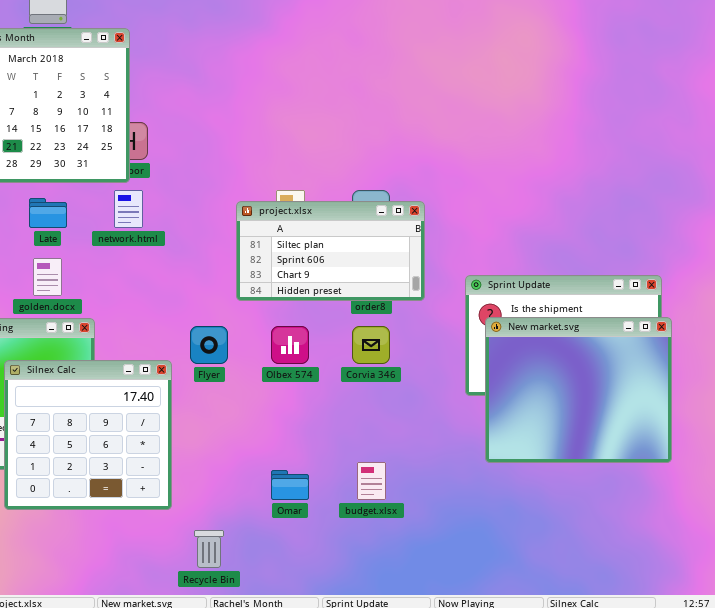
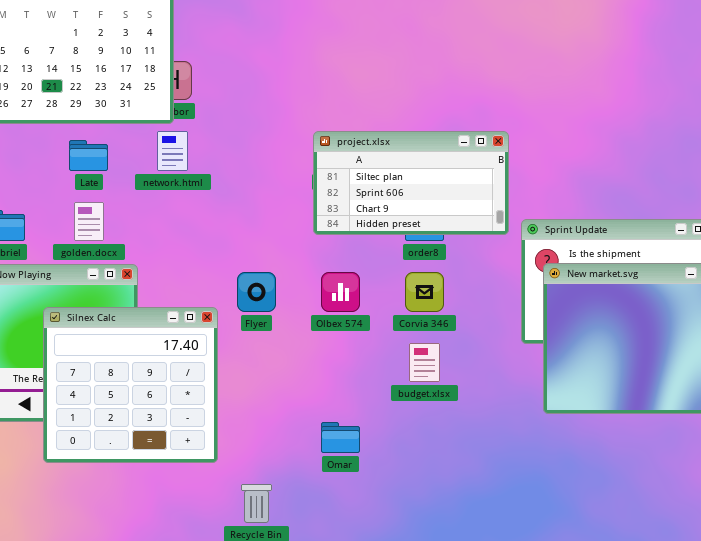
project.xlsx: [236,201,425,301] -> [313,131,509,235], moved
budget.xlsx: [357,462,386,500] -> [409,343,440,382], moved

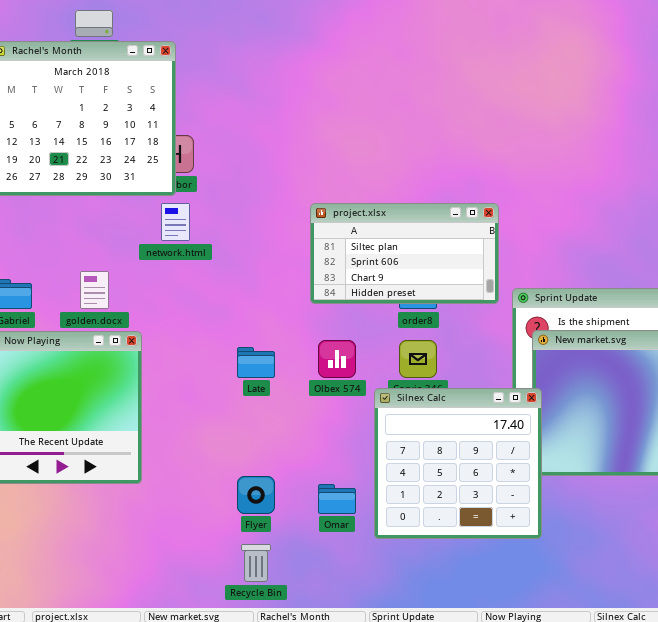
Late: [69,140,108,171] -> [237,347,275,378], moved
Flyer: [237,272,276,312] -> [237,476,275,514], moved
Silnex Calc: [43,307,218,463] -> [374,388,542,539], moved

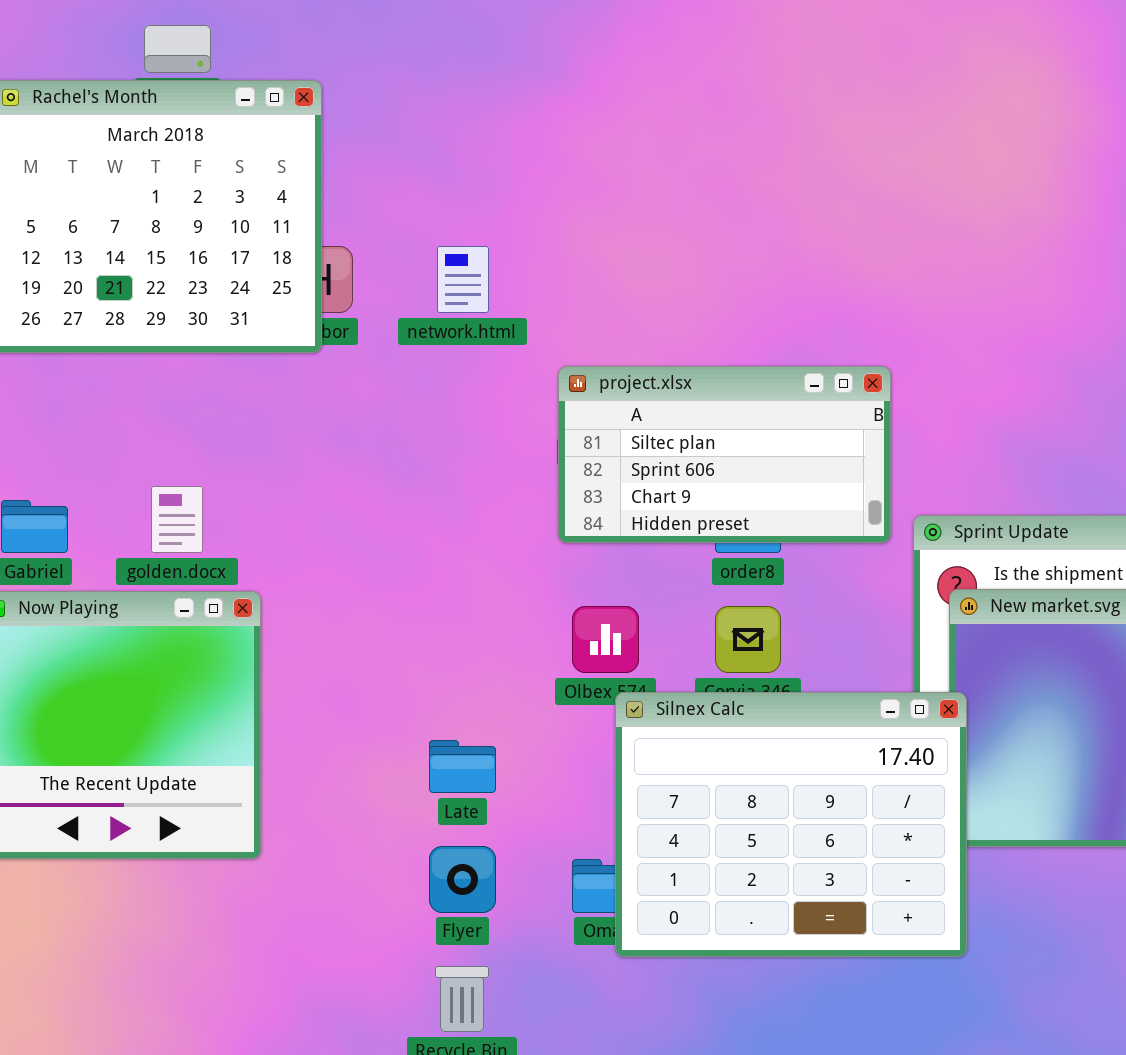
network.html: [161,203,190,241] -> [437,246,489,313], moved
Late: [237,347,275,378] -> [429,740,496,793], moved
Silnex Calc: [374,388,542,539] -> [615,692,967,957], resized

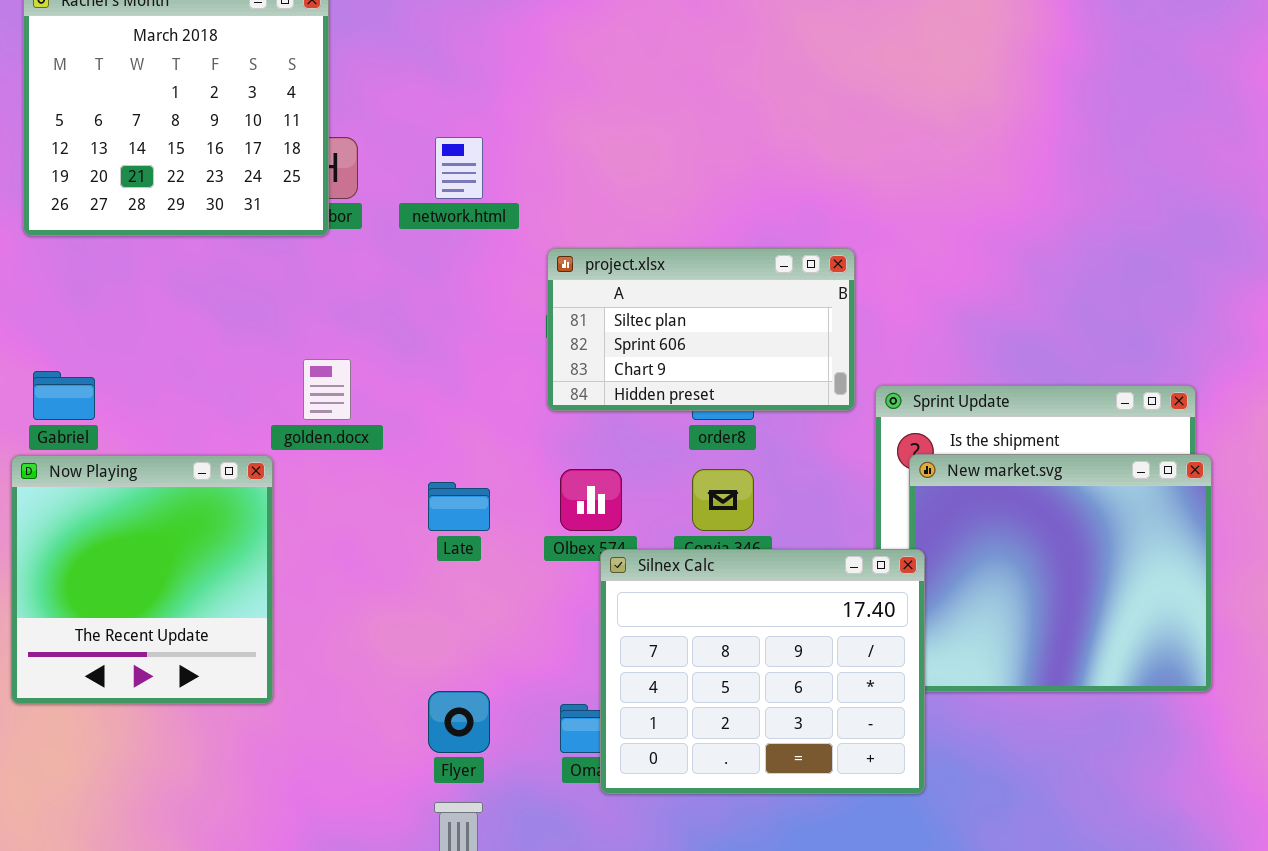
golden.docx: [151,486,203,553] -> [303,359,351,420], moved
Late: [429,740,496,793] -> [428,482,490,531], moved

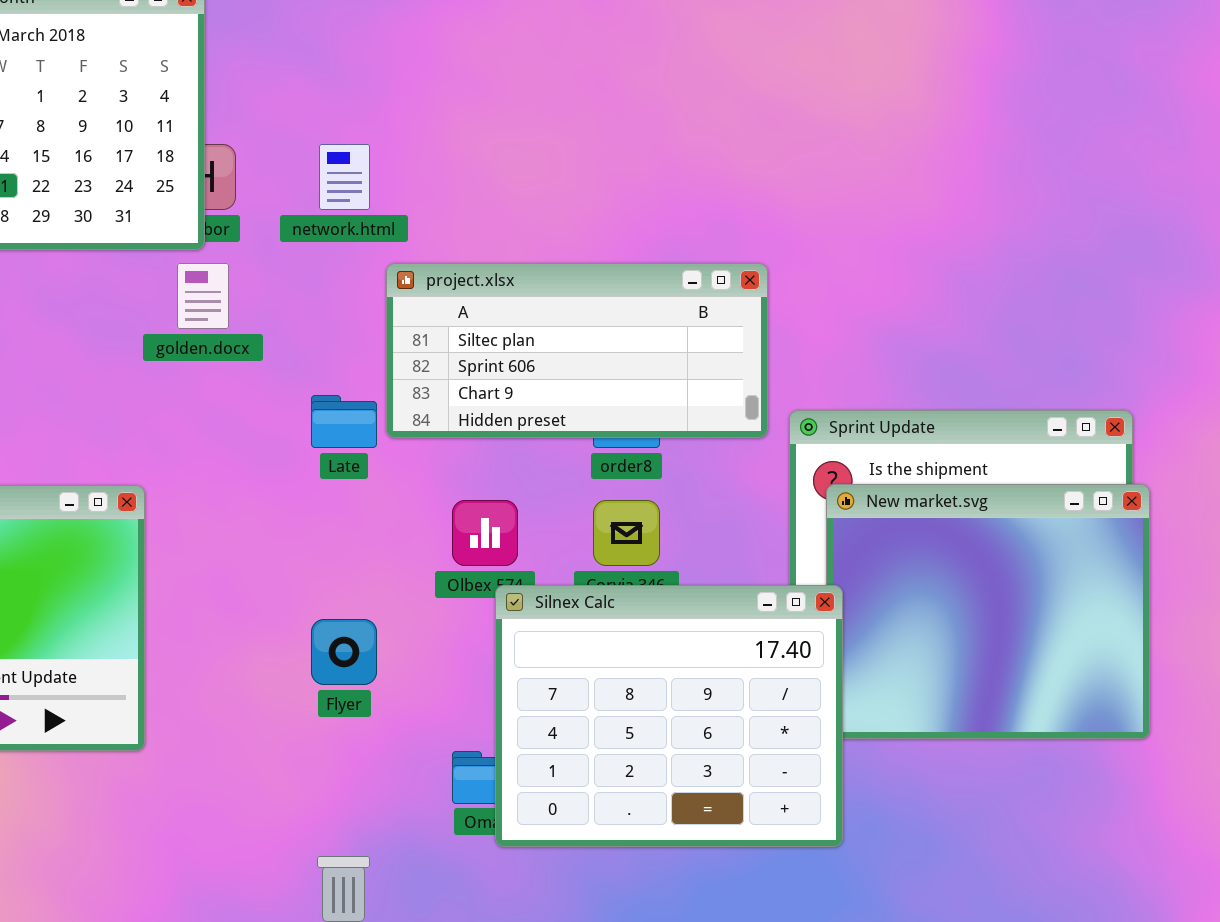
project.xlsx: [547,248,855,411] -> [386,263,768,438], resized
golden.docx: [303,359,351,420] -> [177,263,229,329], moved
Late: [428,482,490,531] -> [311,395,377,448], moved
Flyer: [428,691,490,753] -> [311,619,377,685], moved

